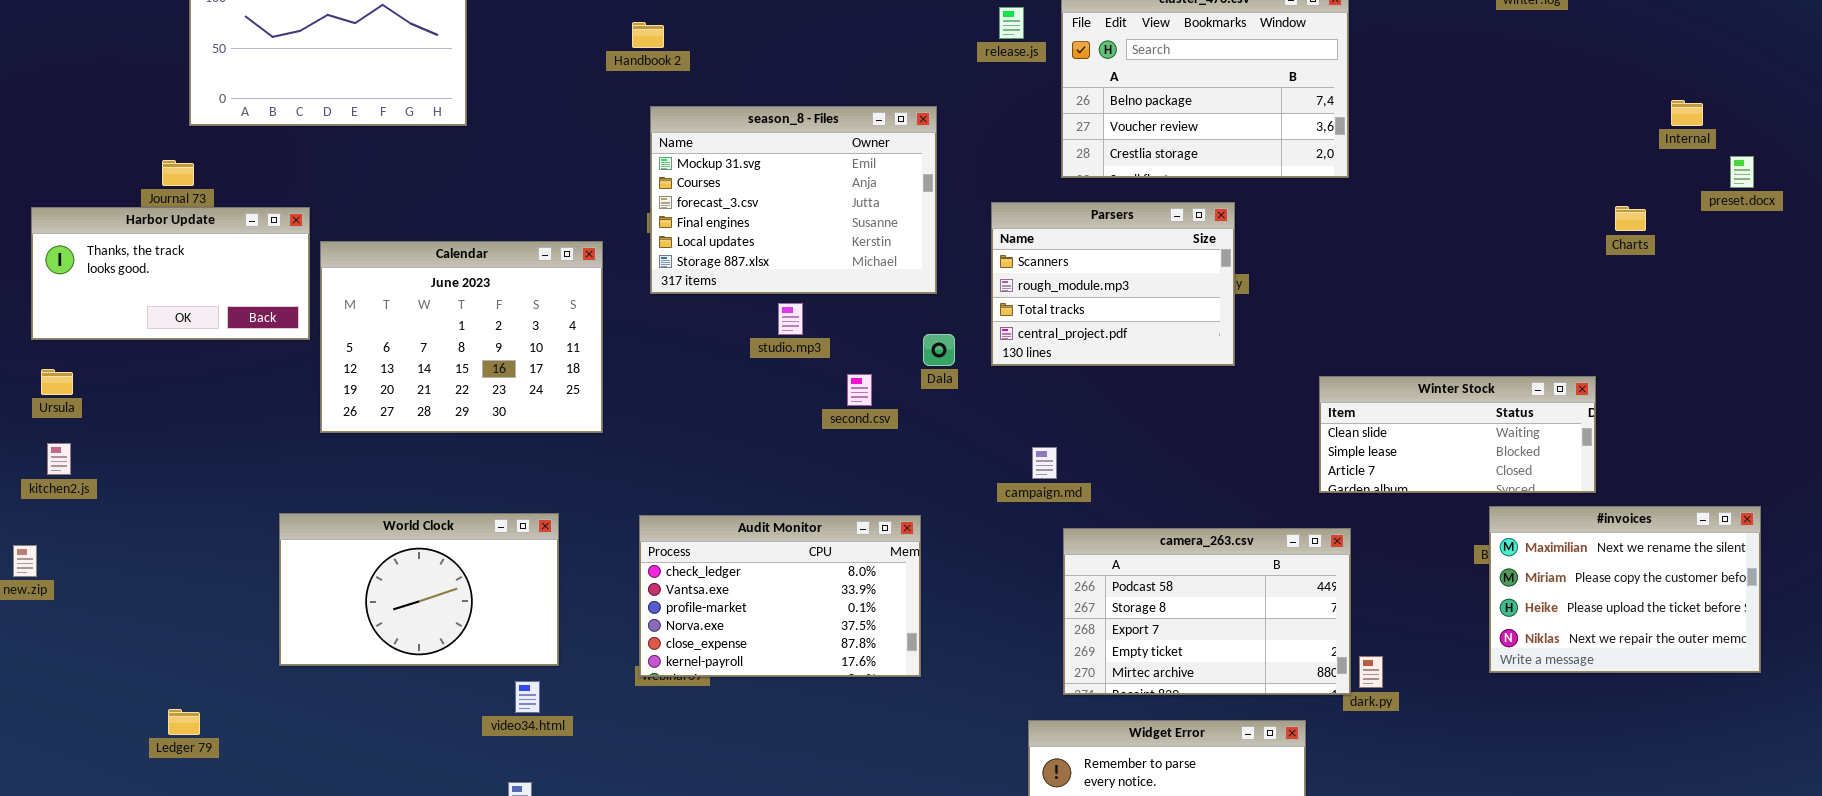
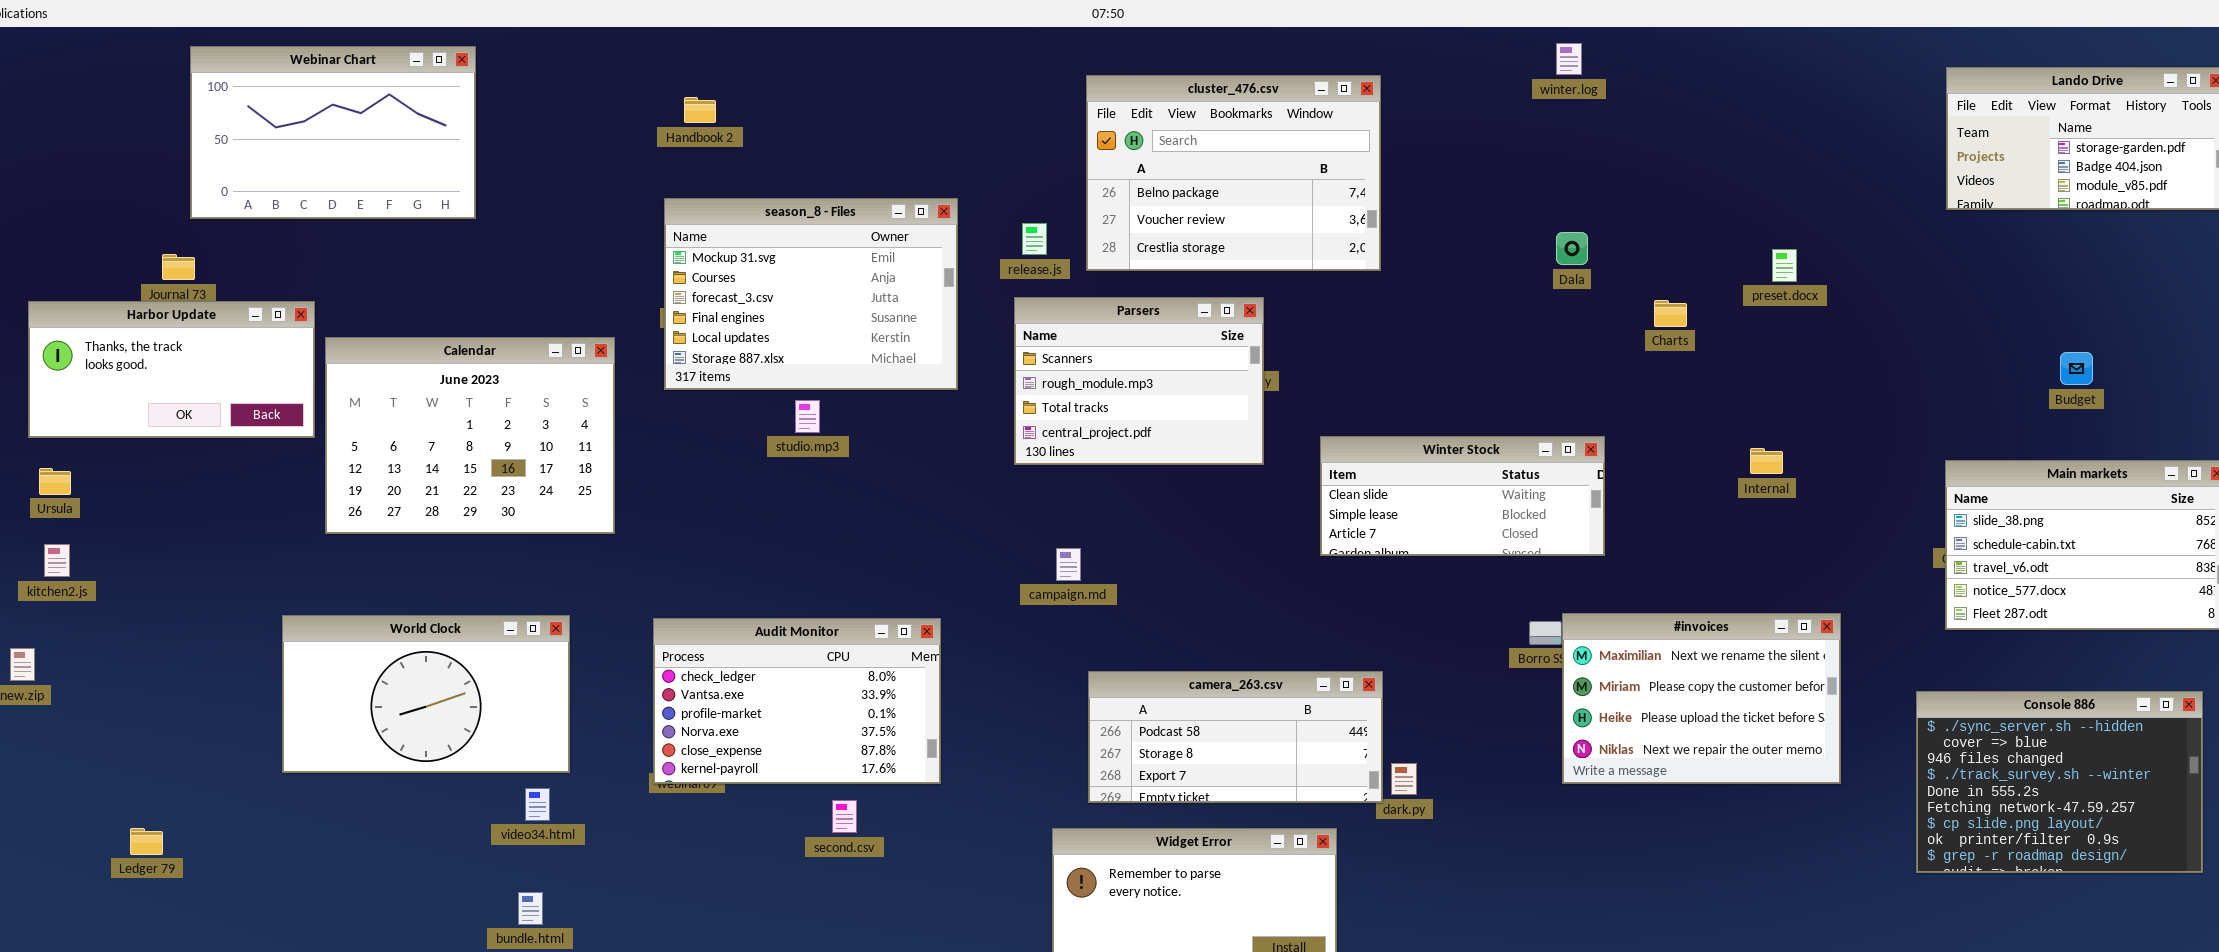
release.js: [999,7,1024,39] -> [1022,223,1047,255], moved
Handbook 2: [632,22,664,48] -> [684,97,716,123], moved
Internal: [1671,100,1703,126] -> [1750,448,1783,474], moved
Dala: [923,334,955,366] -> [1556,232,1588,265], moved
second.csv: [847,374,872,406] -> [832,800,857,833], moved
Winter Stock: [1319,376,1596,493] -> [1320,436,1605,556], moved
#invoices: [1489,506,1761,673] -> [1562,613,1841,784], moved
camera_263.csv: [1063,528,1351,695] -> [1088,671,1383,803], resized
Ledger 79: [168,709,200,735] -> [130,828,163,855], moved

